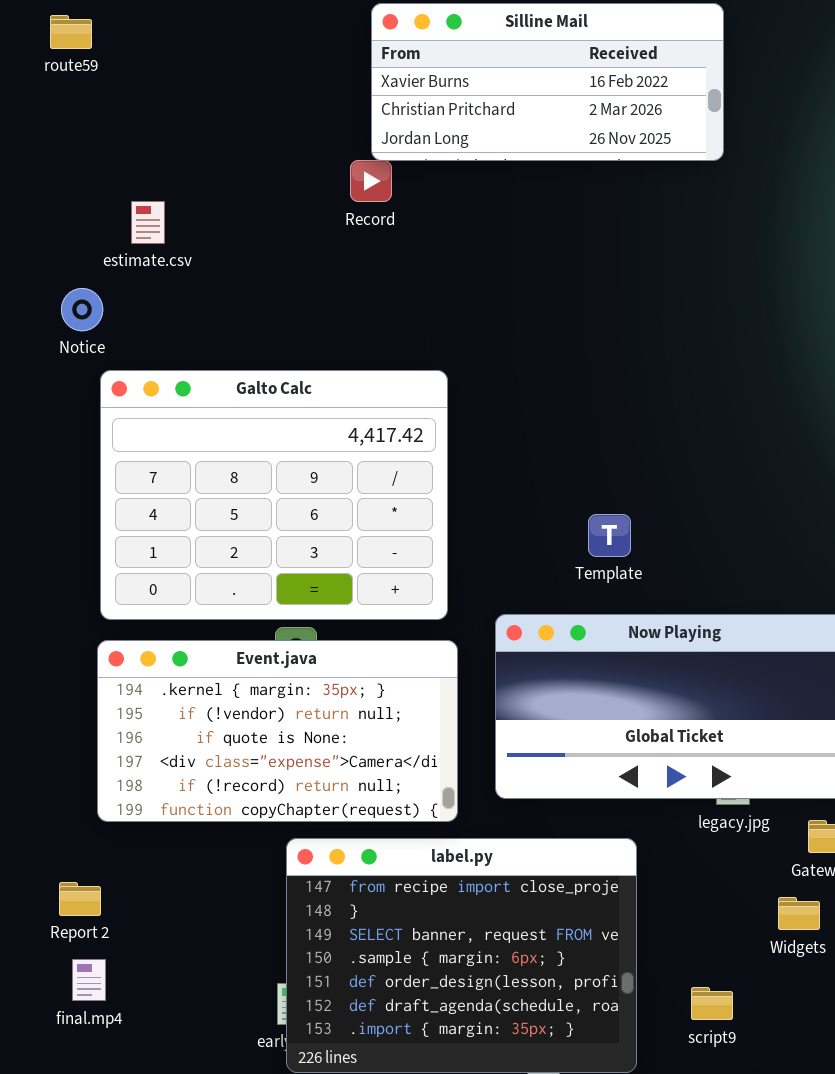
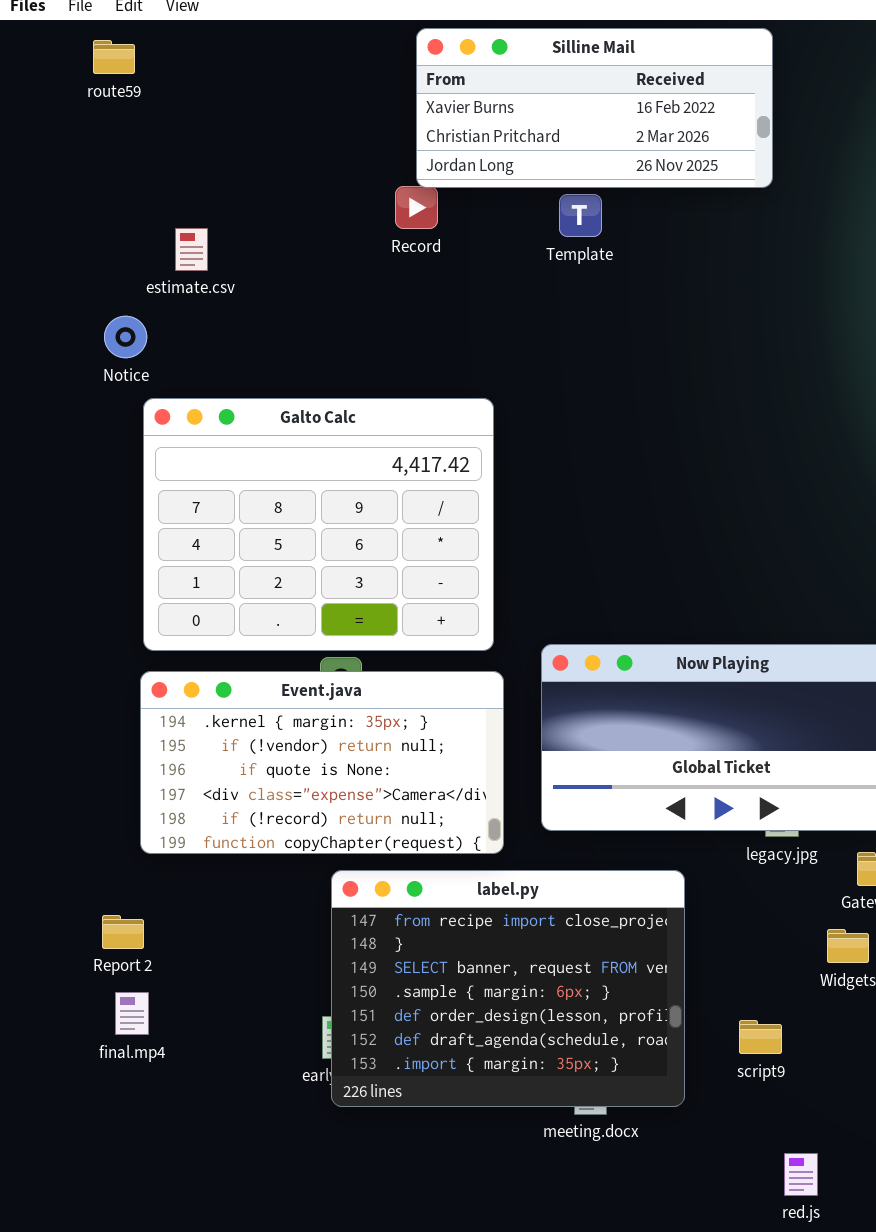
Template: [588,514,631,557] -> [559,194,602,237], moved

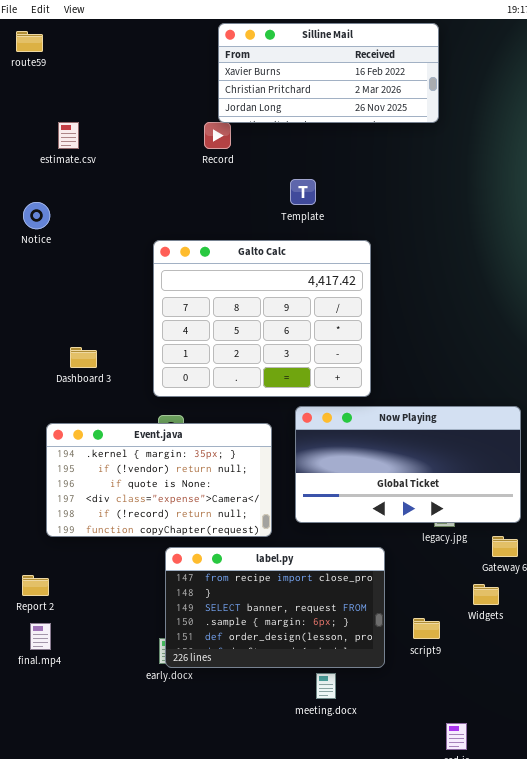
Template: [559,194,602,237] -> [290,179,316,205], moved
estimate.csv: [175,228,208,271] -> [58,122,79,149], moved
Galto Calc: [143,398,494,651] -> [153,240,371,397], moved
label.py: [331,870,685,1107] -> [165,547,385,668], resized
script9: [739,1020,782,1054] -> [413,618,440,639], moved

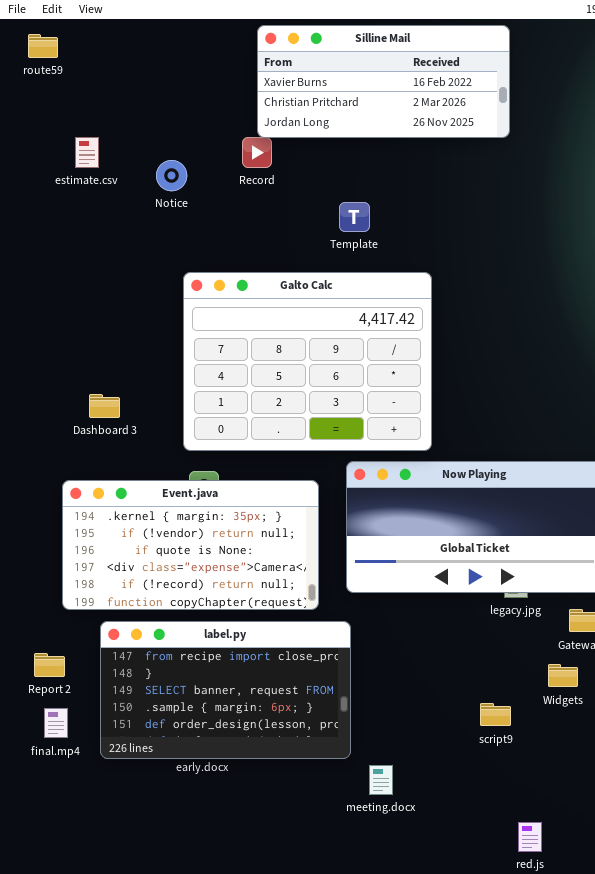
Notice: [23,202,50,229] -> [156,160,187,191], moved
label.py: [165,547,385,668] -> [100,621,351,759], moved

